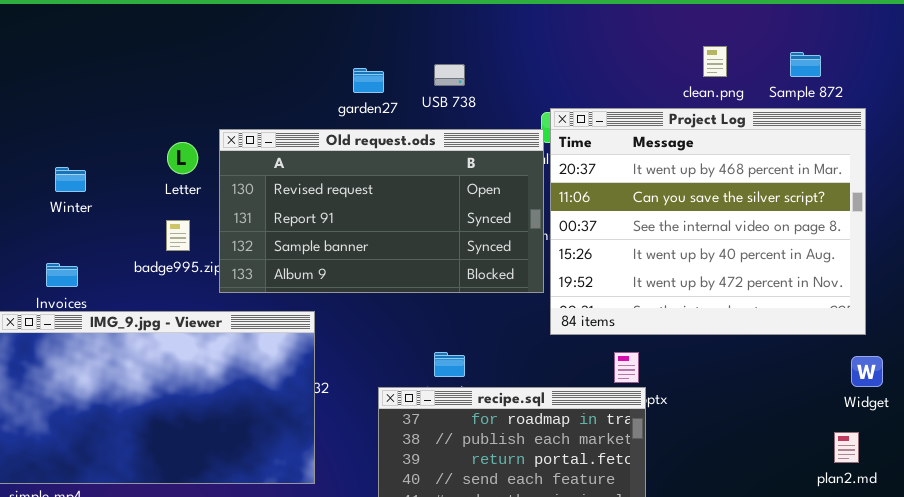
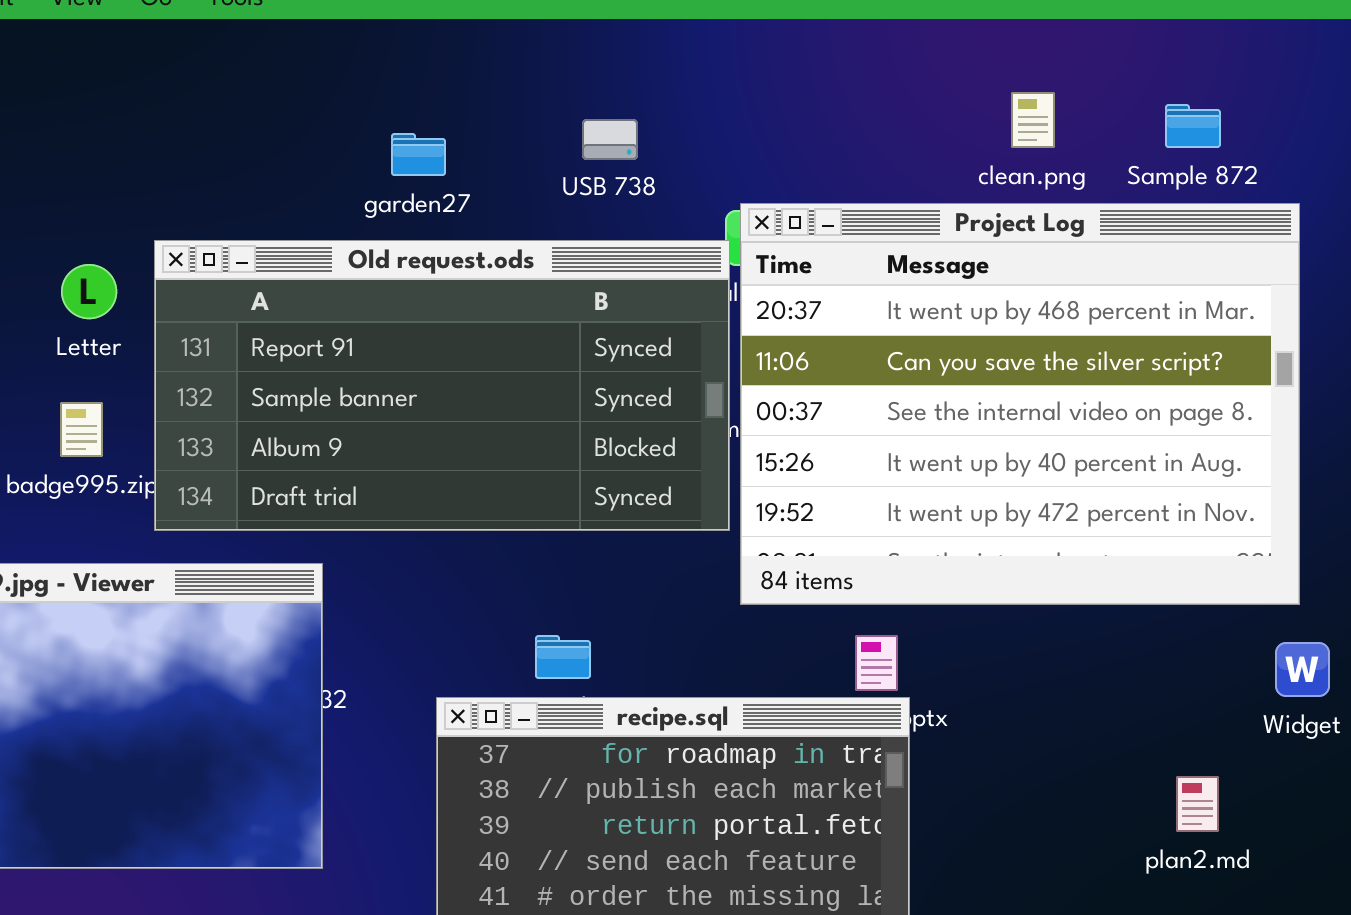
USB 738: [434,64,465,86] -> [582,119,638,160], moved
Old request.ods: [219,129,544,293] -> [154,240,730,531], scrolled down 1 row
plan2.md: [834,432,859,463] -> [1176,776,1219,832], moved

